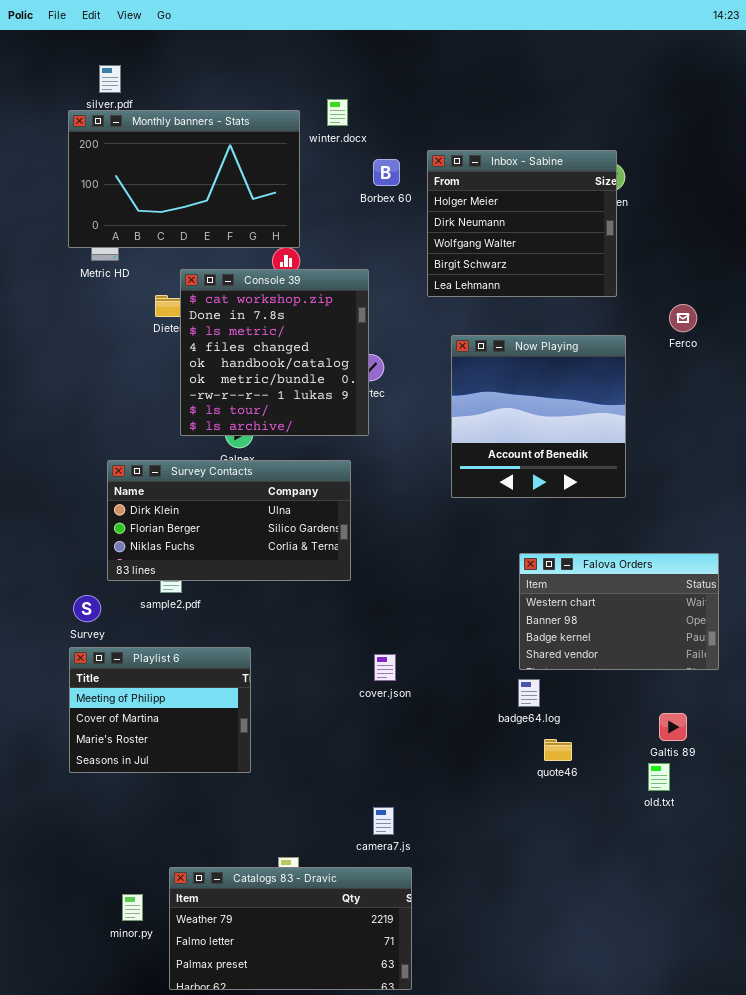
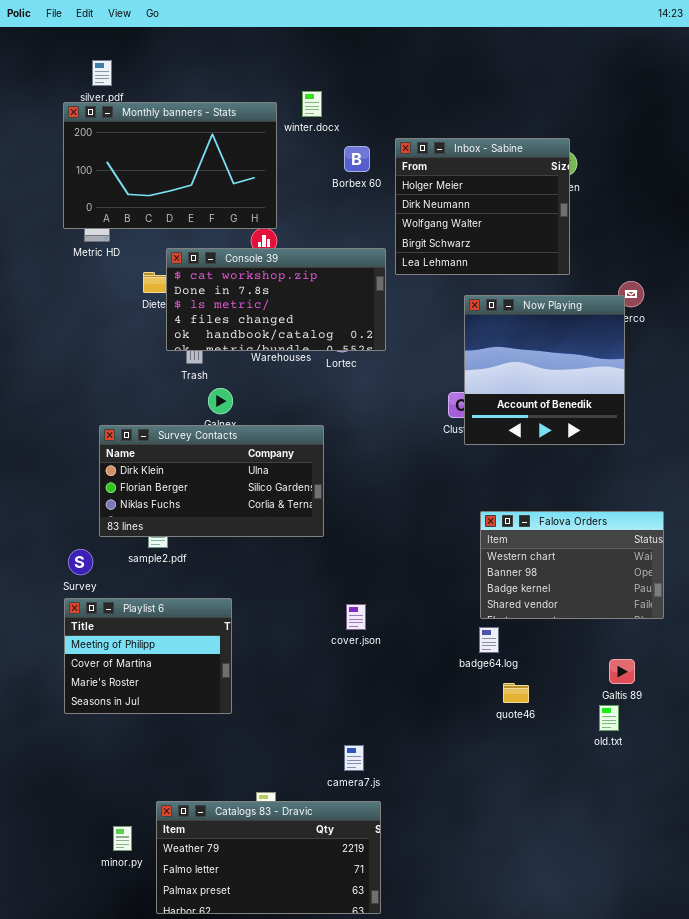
Console 39: [180,269,369,436] -> [166,248,386,351], resized
Now Playing: [451,335,626,498] -> [464,295,625,445], moved

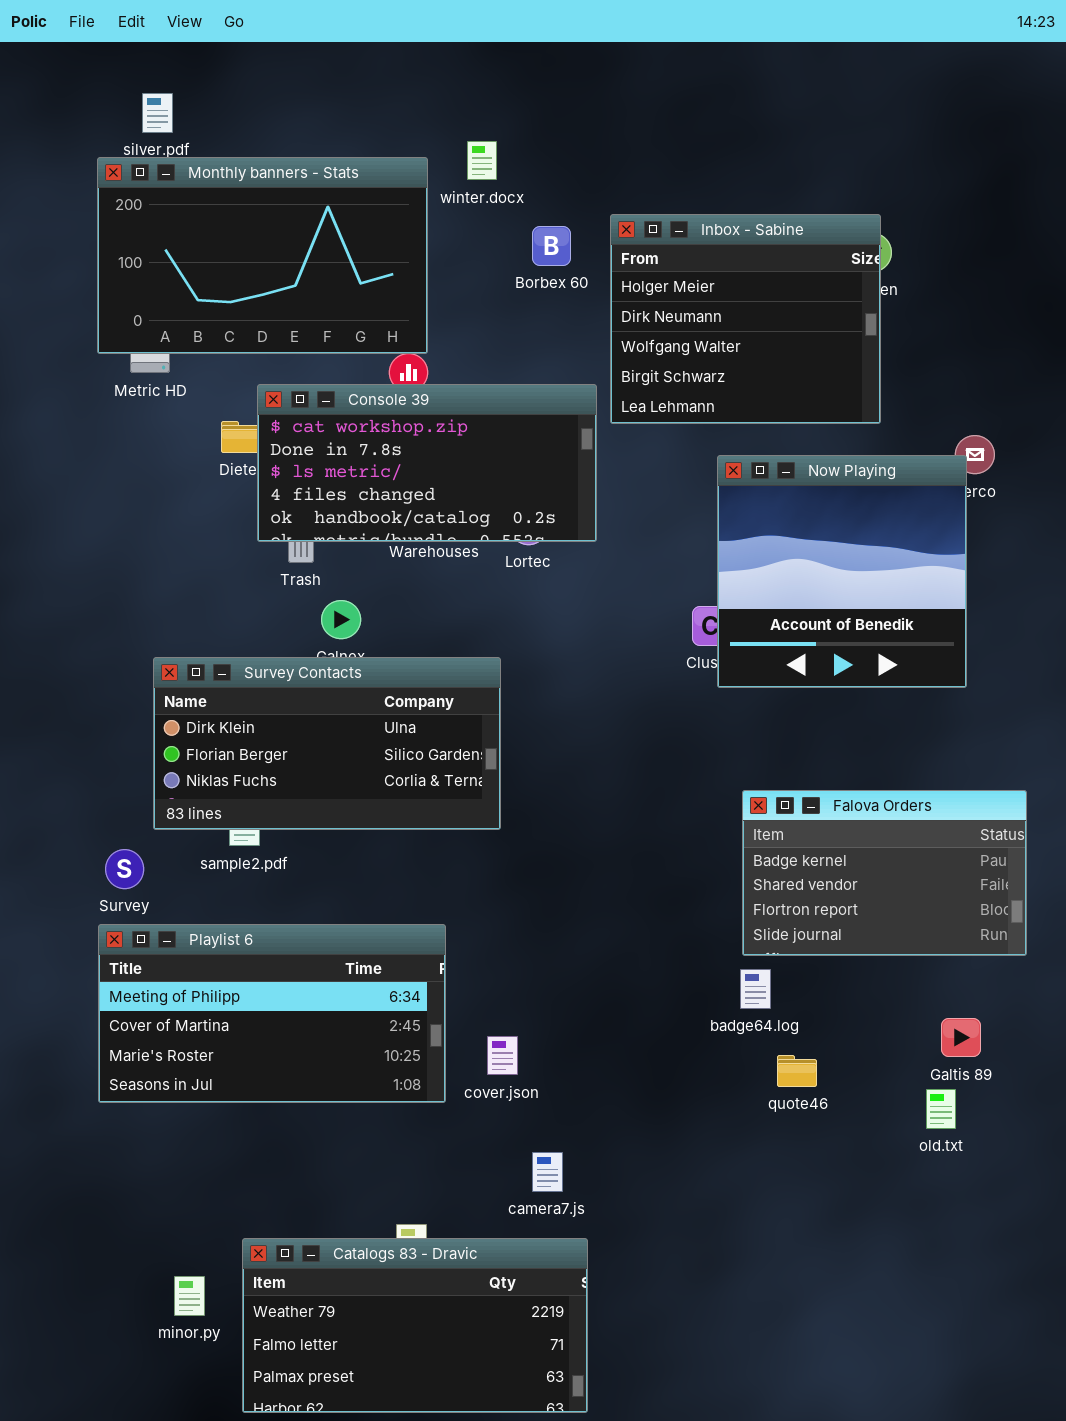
Falova Orders: [480,511,664,619] -> [742,790,1027,956], scrolled down 2 rows
Playlist 6: [64,598,232,714] -> [98,924,446,1103], resized
cover.json: [346,604,366,630] -> [487,1036,518,1075], moved

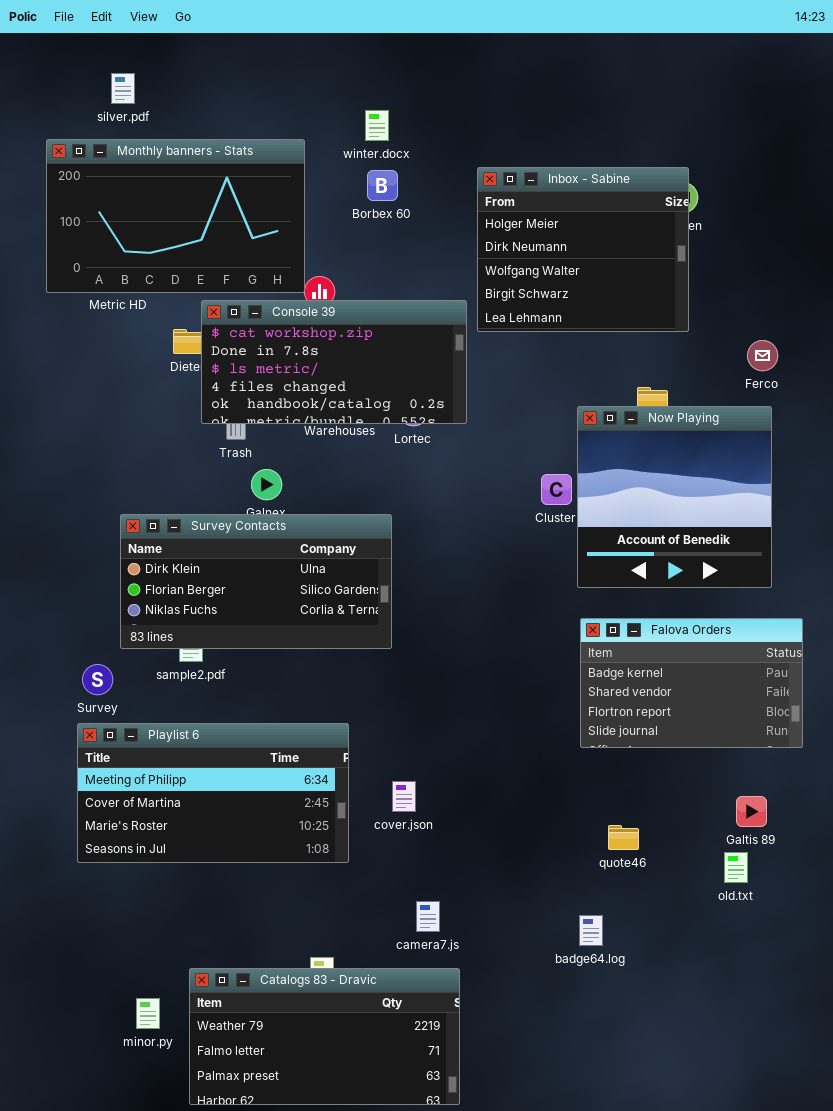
Monthly banners - Stats: [97,157,428,354] -> [46,139,305,293], moved
Borbex 60: [532,226,571,266] -> [367,170,398,201], moved
Now Playing: [717,455,967,688] -> [577,406,772,588], moved
badge64.log: [740,969,771,1009] -> [579,915,603,946], moved
cover.json: [487,1036,518,1075] -> [392,781,416,812], moved

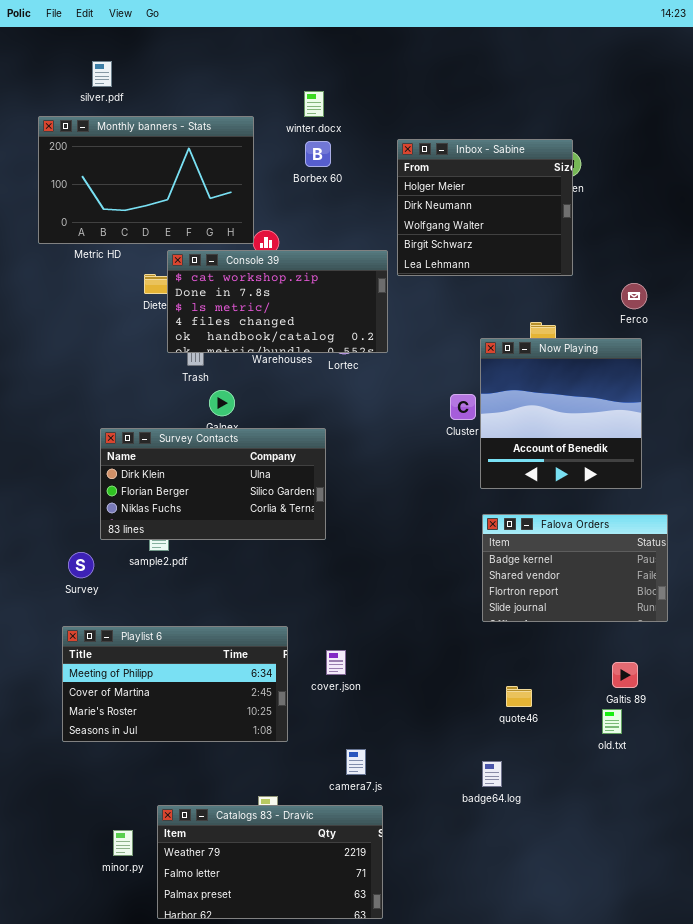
Playlist 6: [77,723,349,863] -> [62,626,288,742], moved

